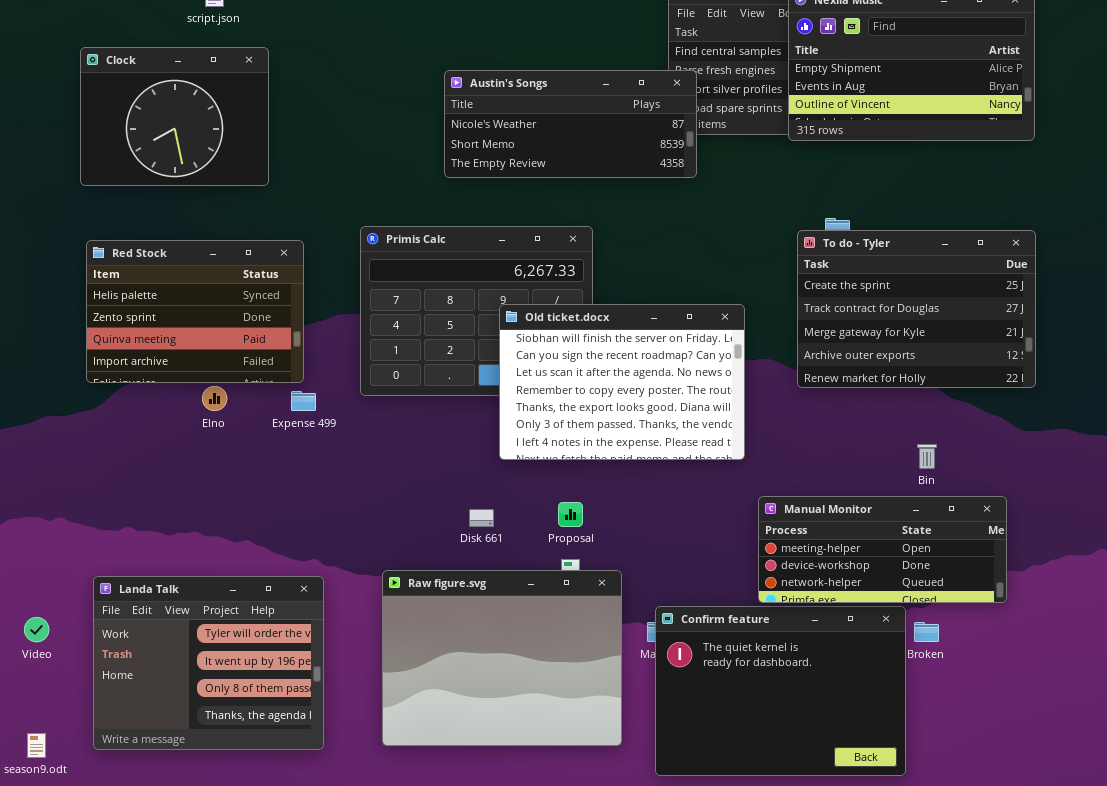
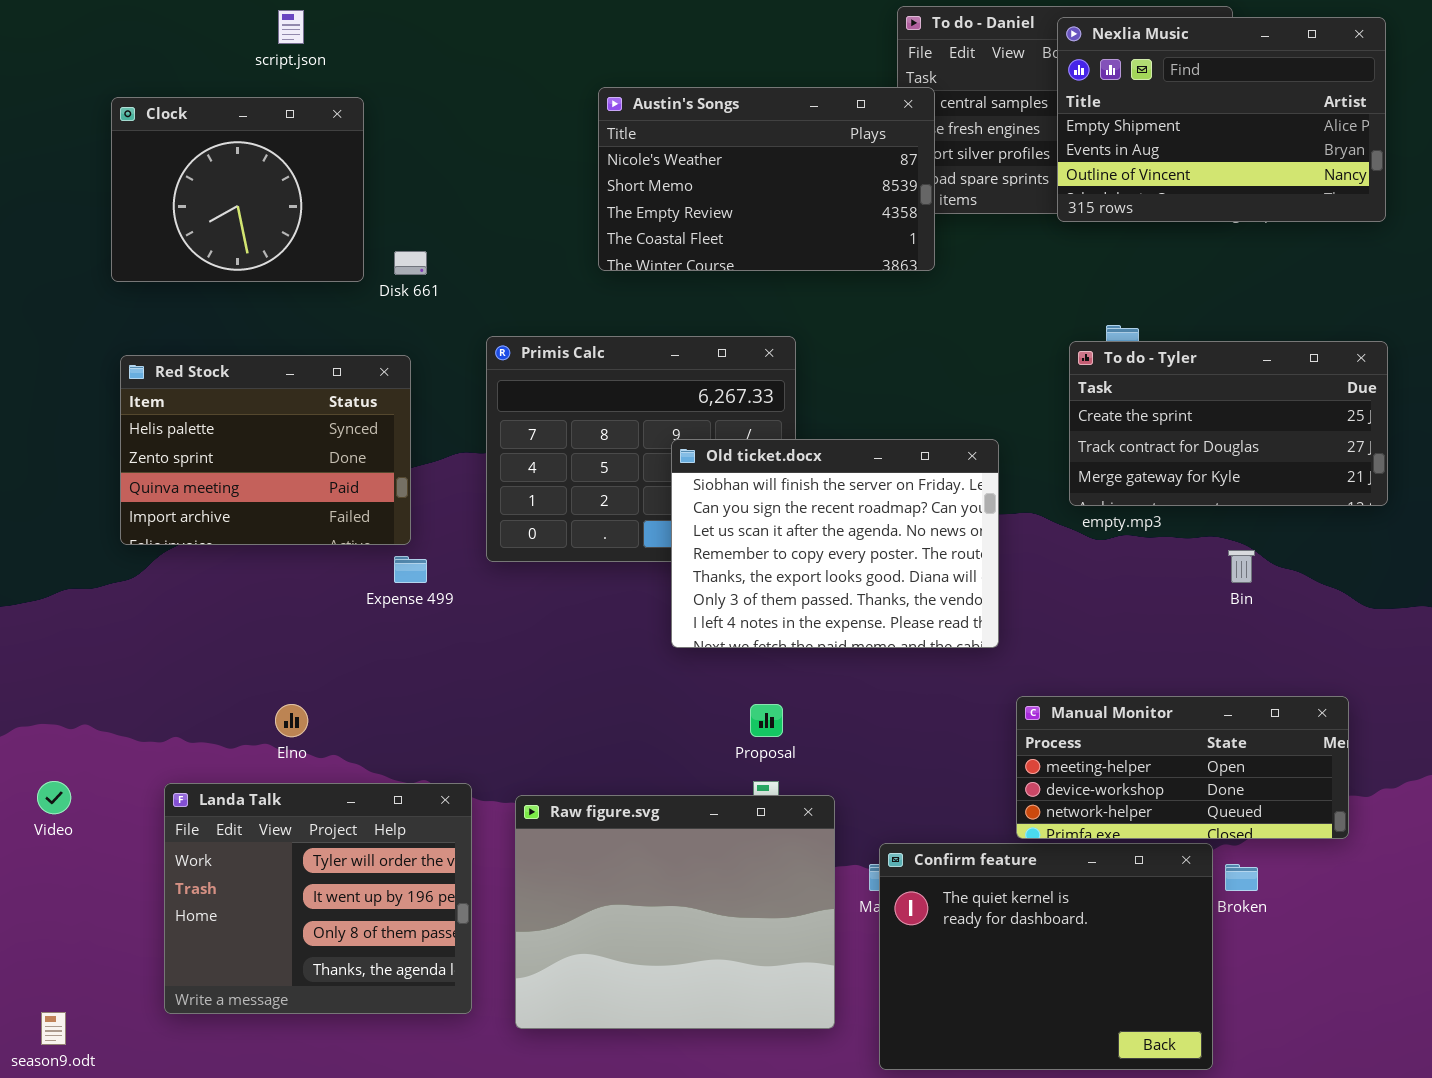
Austin's Songs: [444,70,697,178] -> [598,87,935,271], resized
To do - Tyler: [797,230,1036,388] -> [1069,341,1388,506], resized
Elno: [202,386,227,411] -> [275,704,308,737], moved
Bin: [917,444,937,469] -> [1228,550,1255,583], moved
Disk 661: [469,509,494,527] -> [394,251,427,275], moved
Landa Talk: [93,576,324,750] -> [164,783,472,1014], moved
Video: [24,617,49,642] -> [37,781,71,814], moved

